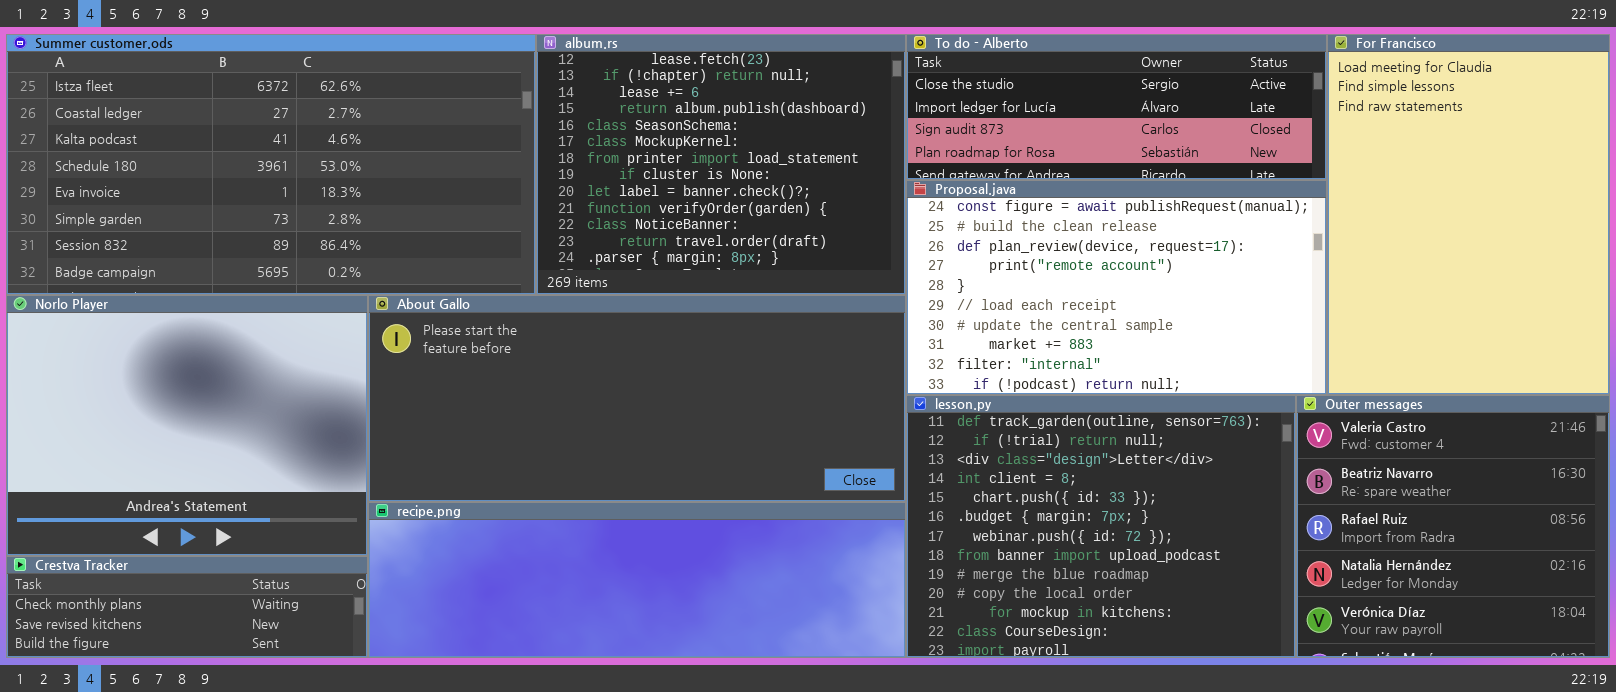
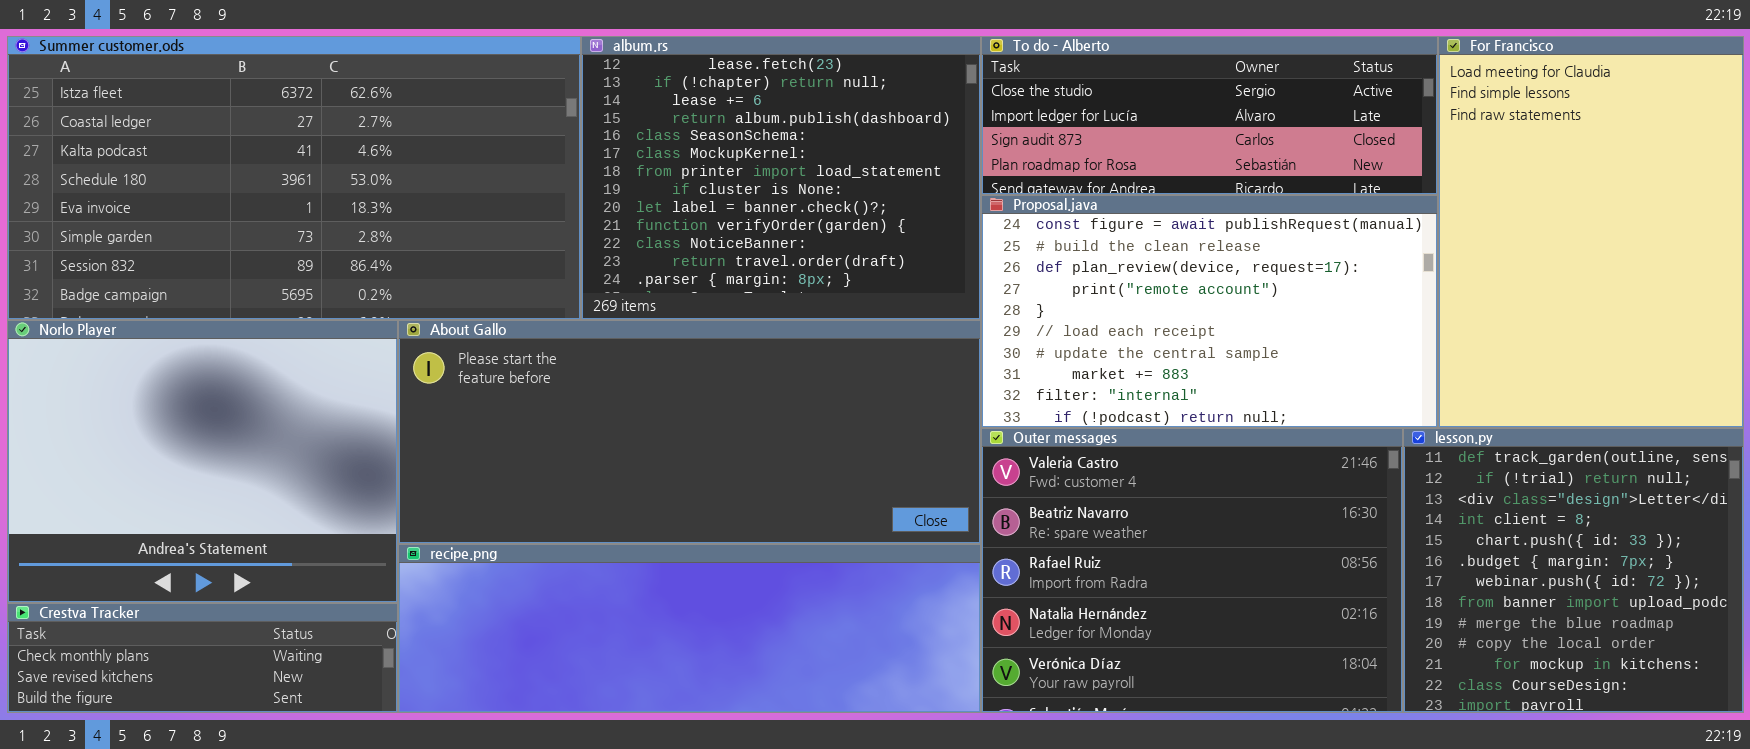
lesson.py: [906,395,1296,658] -> [1403,428,1744,713], moved, resized
Outer messages: [1296,395,1610,658] -> [981,428,1403,713], moved, resized

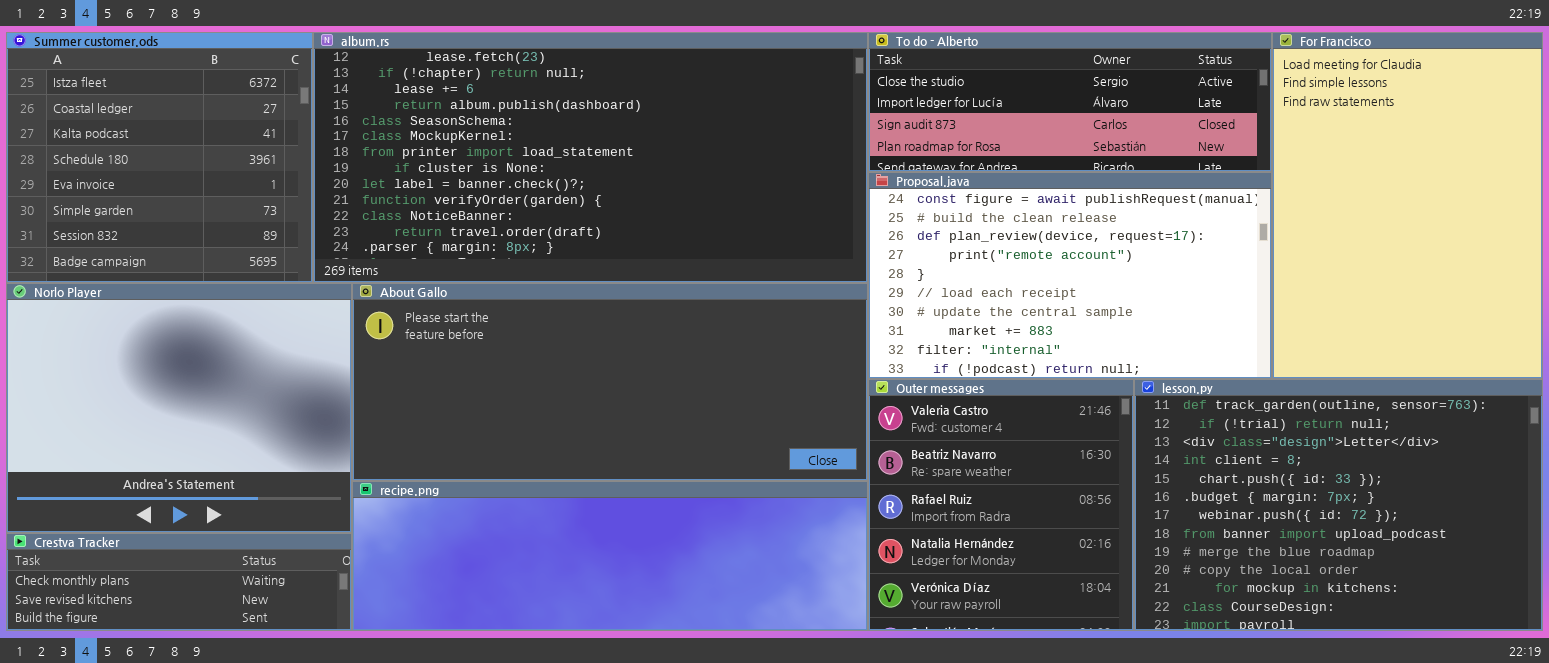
Summer customer.ods: [7,36,581,320] -> [6,32,313,283], resized
album.rs: [581,36,981,320] -> [313,32,868,283], resized
Outer messages: [981,428,1403,713] -> [868,379,1134,631], resized
lesson.py: [1403,428,1744,713] -> [1134,379,1543,631], resized

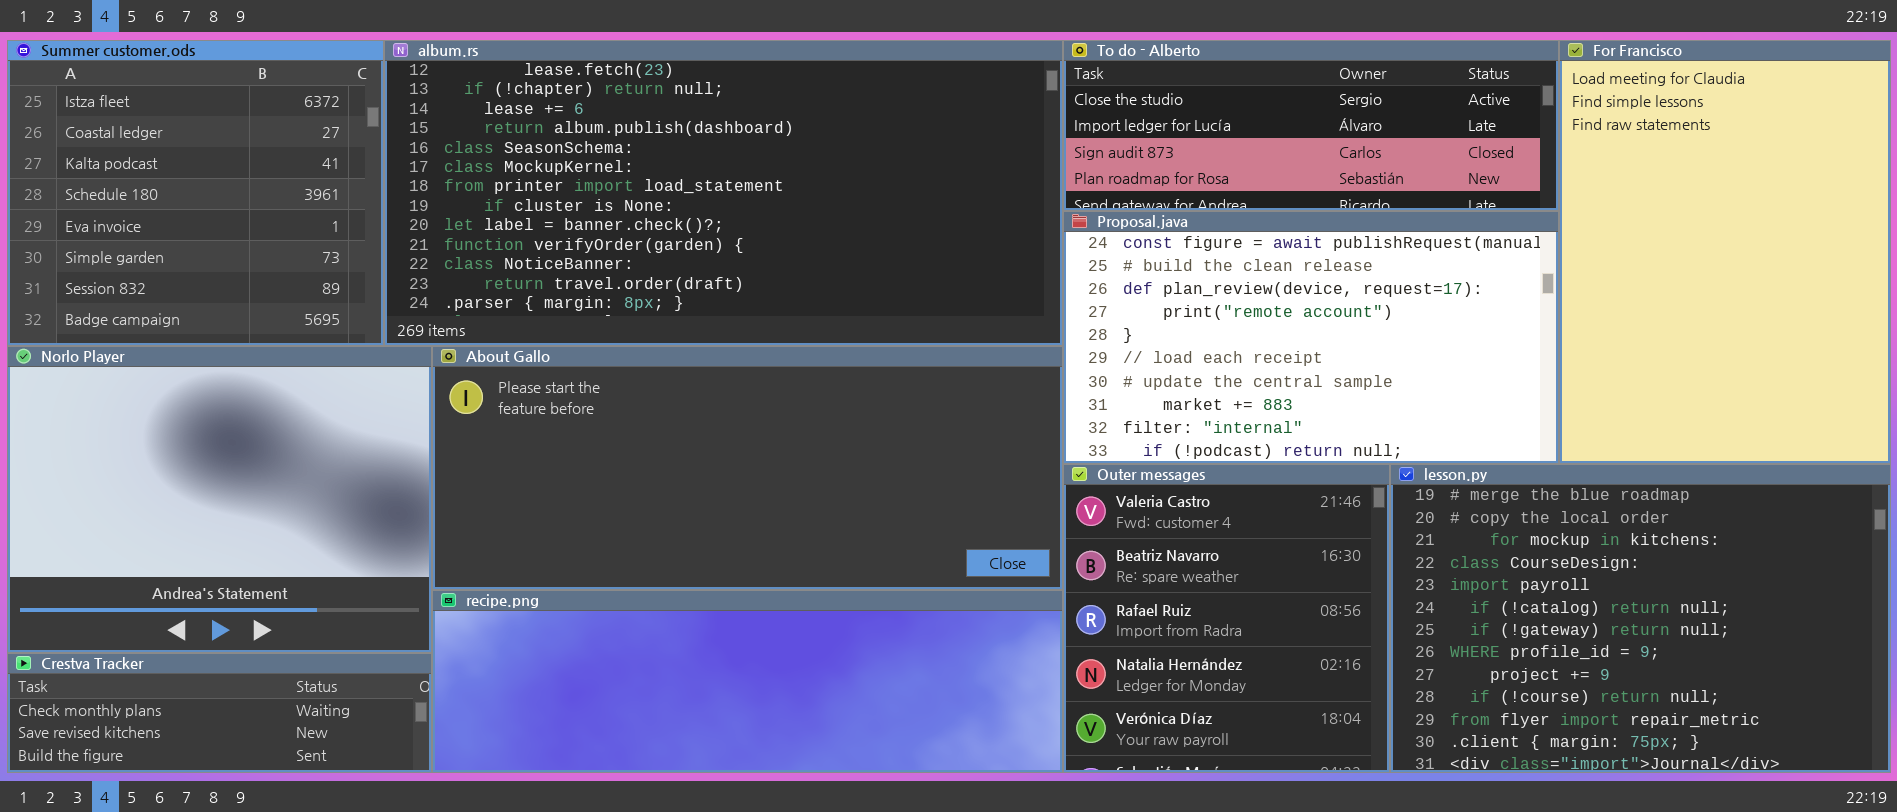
lesson.py: [1134,379,1543,631] -> [1390,464,1891,773], scrolled down 8 rows

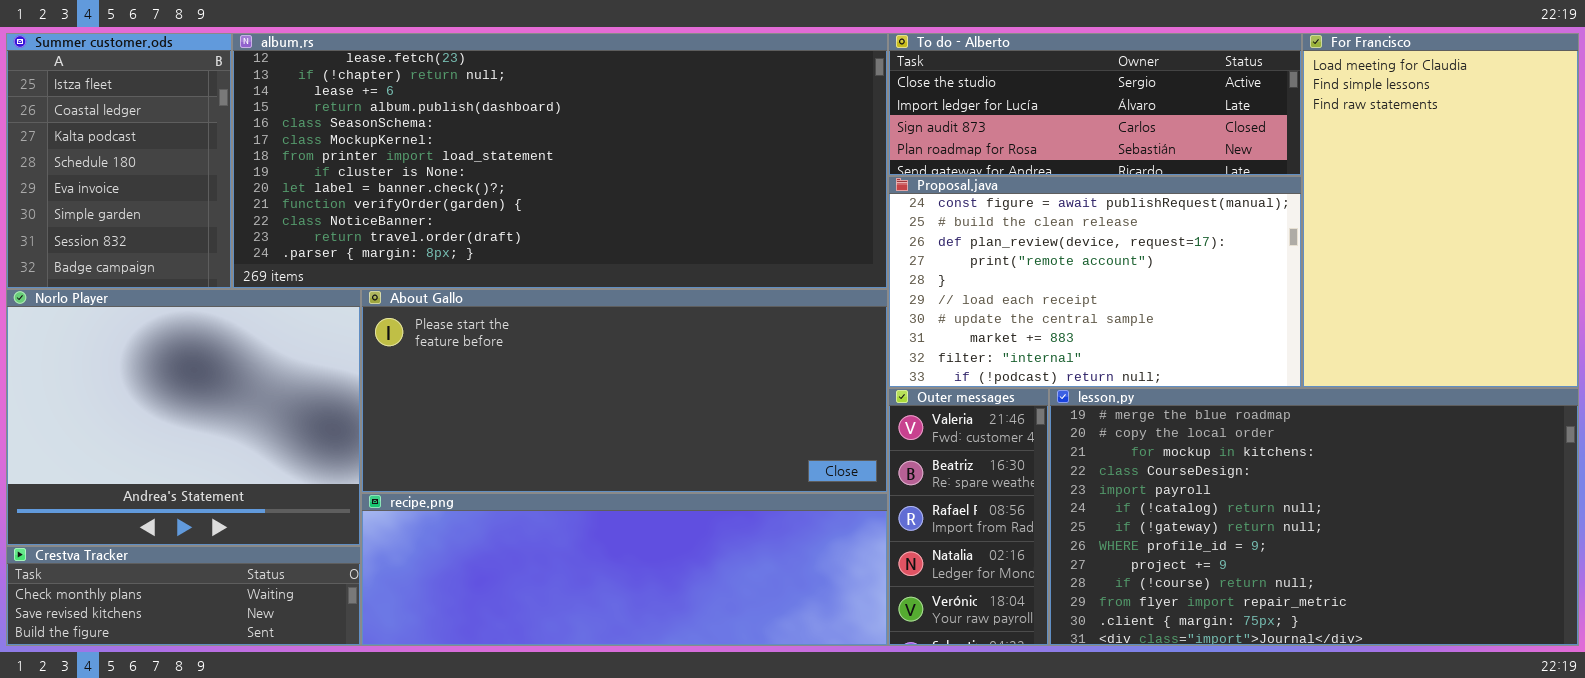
Summer customer.ods: [7,40,384,346] -> [6,33,232,289], resized
album.rs: [384,40,1063,346] -> [232,33,888,289], resized
Outer messages: [1063,464,1390,773] -> [888,388,1049,646], resized
lesson.py: [1390,464,1891,773] -> [1049,388,1579,646], resized

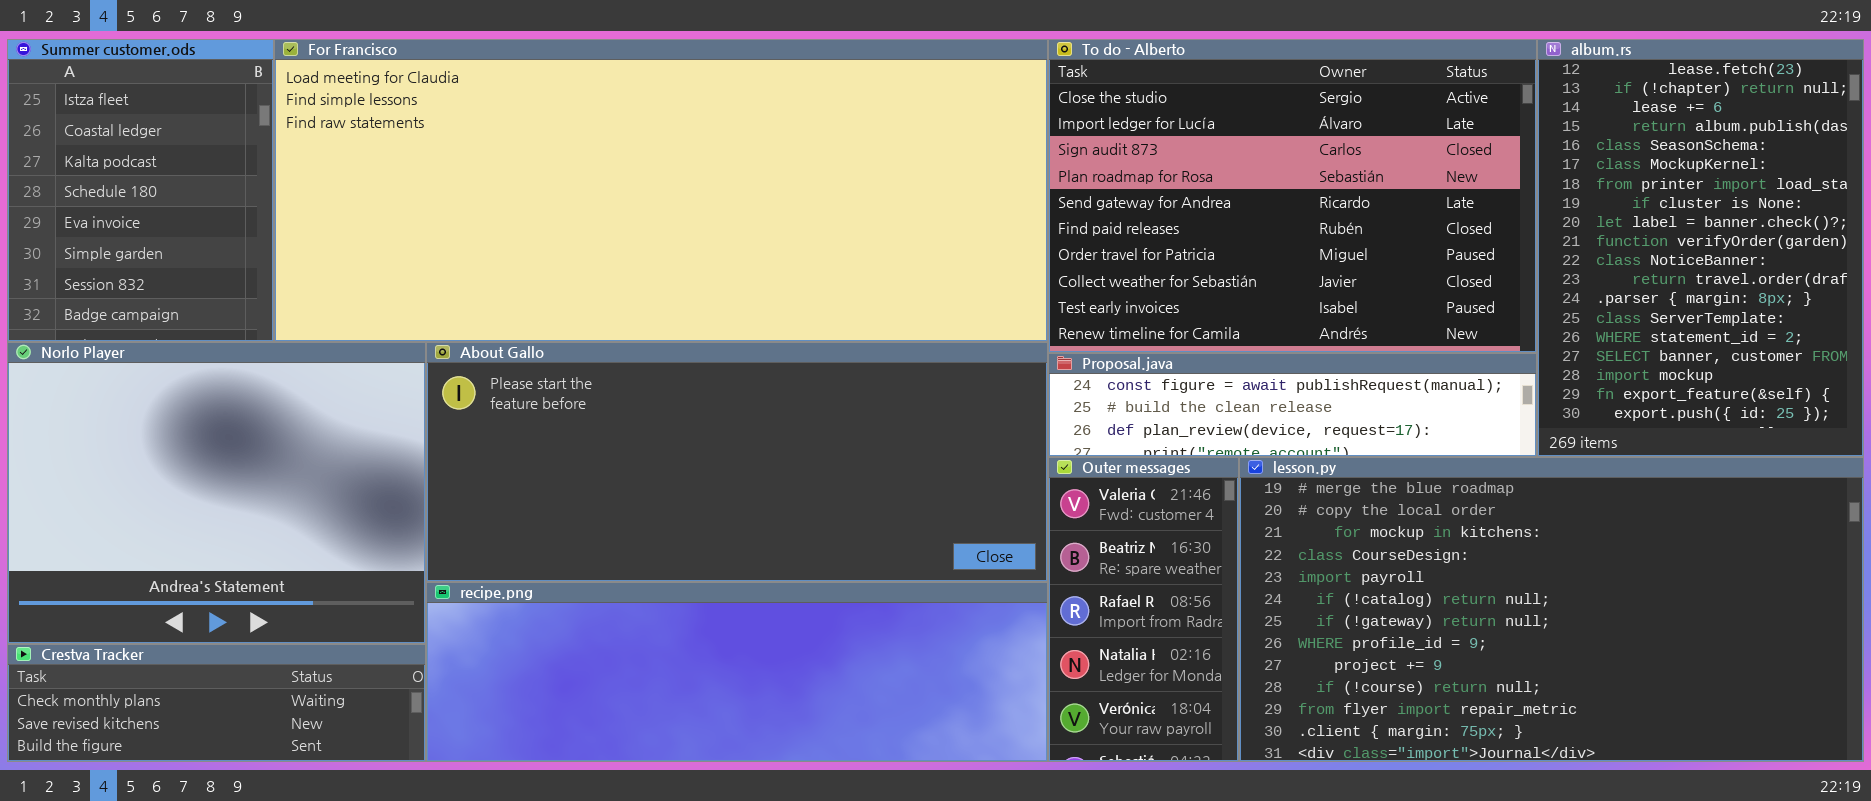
album.rs: [232,33,888,289] -> [1537,39,1864,457], moved, resized
To do - Alberto: [888,33,1302,176] -> [1048,39,1537,353], resized
For Francisco: [1302,33,1579,388] -> [274,39,1048,342], moved, resized
Proposal.java: [888,176,1302,388] -> [1048,353,1537,457], resized

